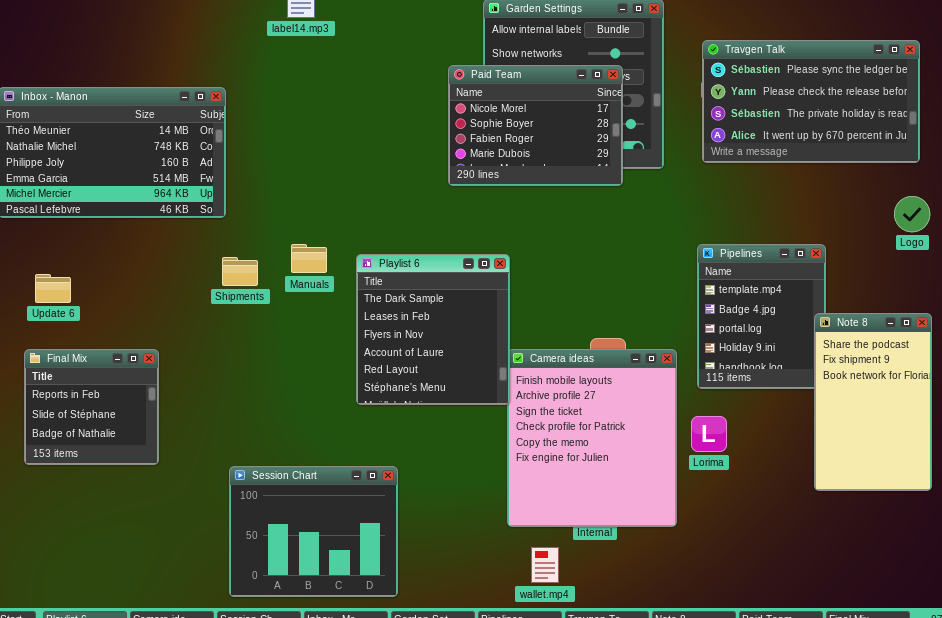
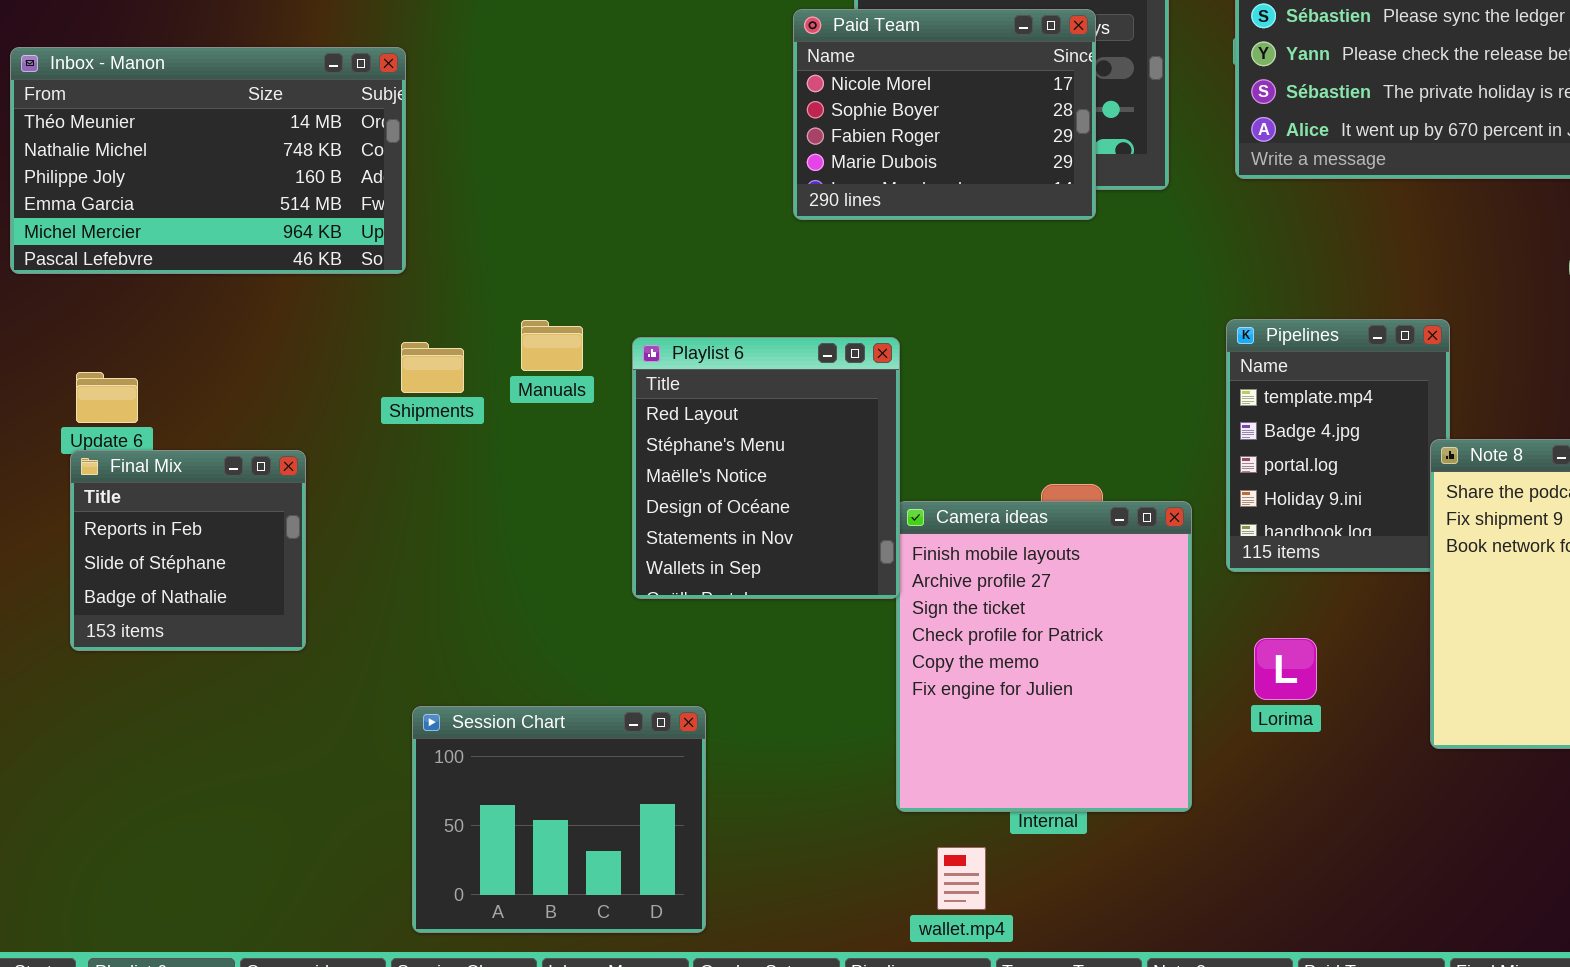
Playlist 6: [356,254,510,405] -> [632,337,900,599], scrolled down 4 rows
Final Mix: [24,349,159,465] -> [70,450,306,651], moved
Lorima: [691,416,727,452] -> [1254,638,1317,700], moved

